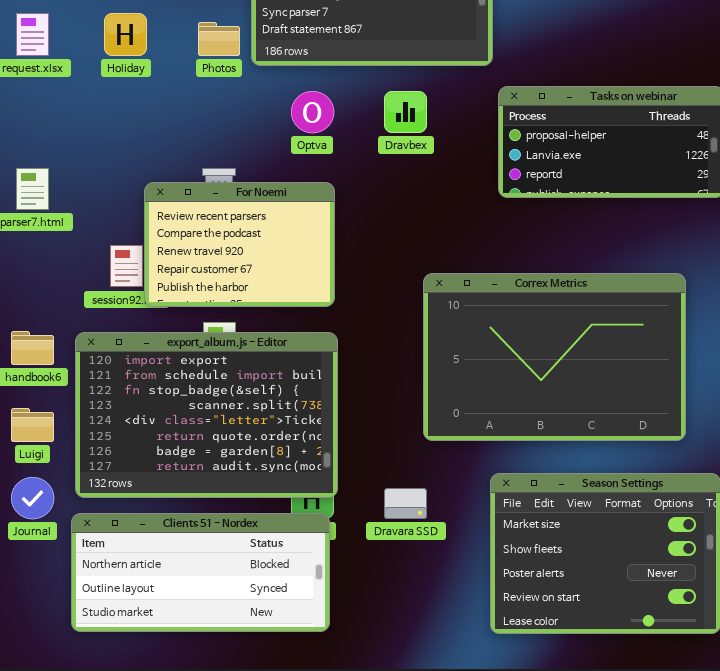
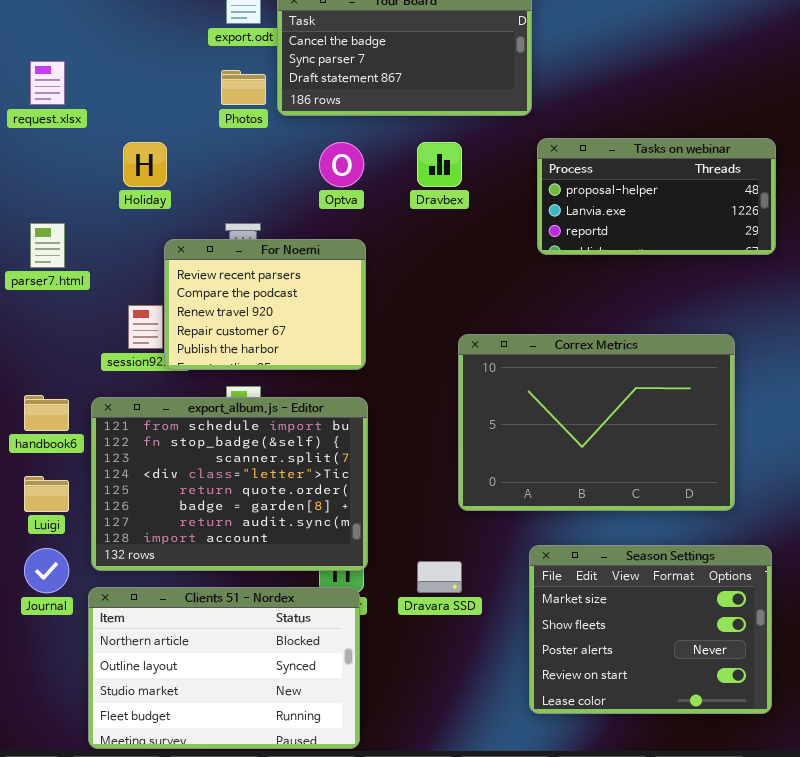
Holiday: [104,13,147,56] -> [123,142,167,187], moved
export_album.js - Editor: [75,332,338,498] -> [91,397,368,571], scrolled down 1 row
Clients 51 - Nordex: [71,513,330,632] -> [88,587,360,749], resized

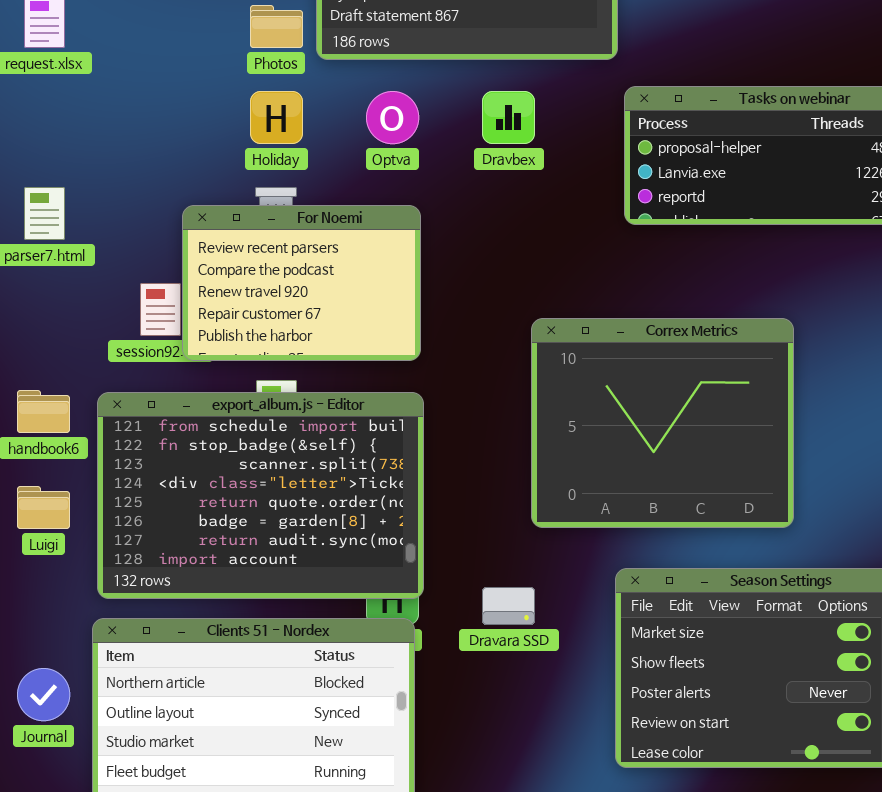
Holiday: [123,142,167,187] -> [250,91,303,144], moved
Correx Metrics: [458,334,735,511] -> [531,318,794,528], resized
Journal: [24,548,69,593] -> [17,668,70,721], moved

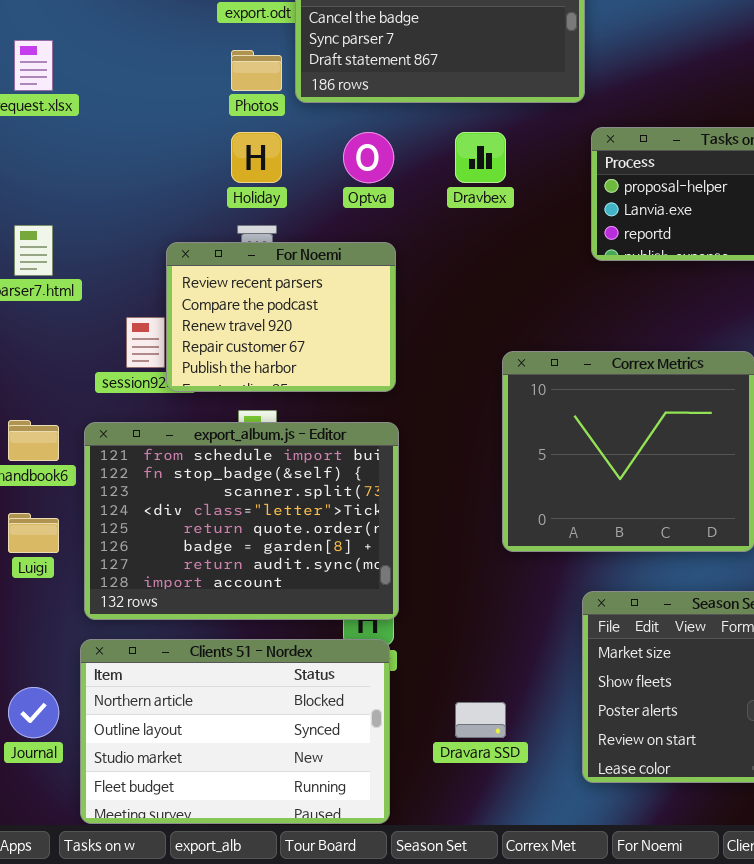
Dravara SSD: [482,587,535,625] -> [455,702,506,738], moved

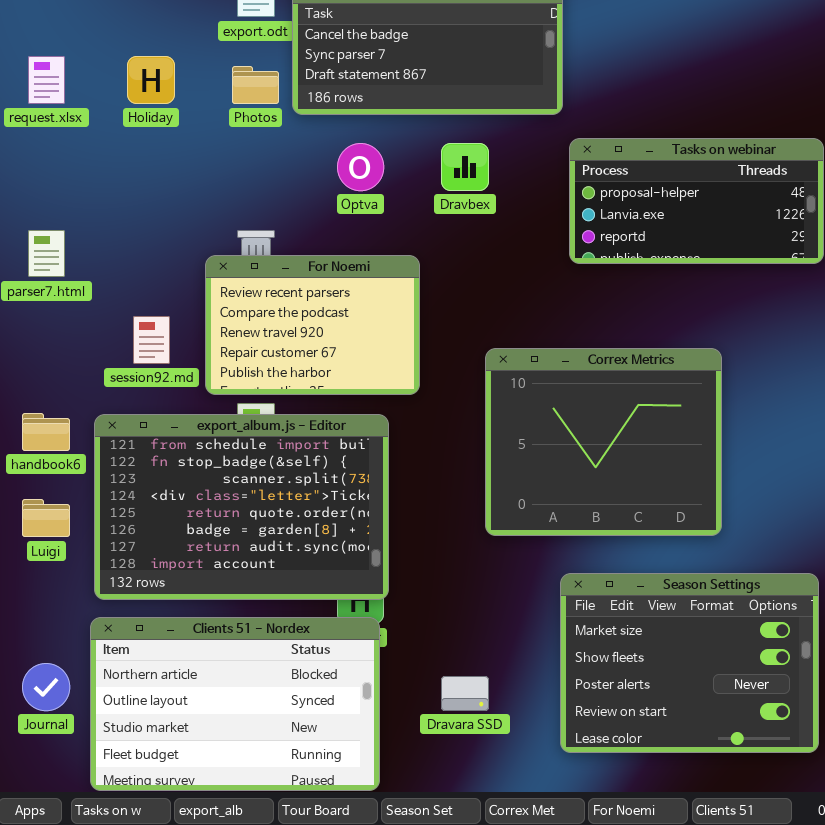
Holiday: [231,132,282,183] -> [127,56,175,104], moved
For Noemi: [166,242,396,392] -> [205,255,420,395], moved

